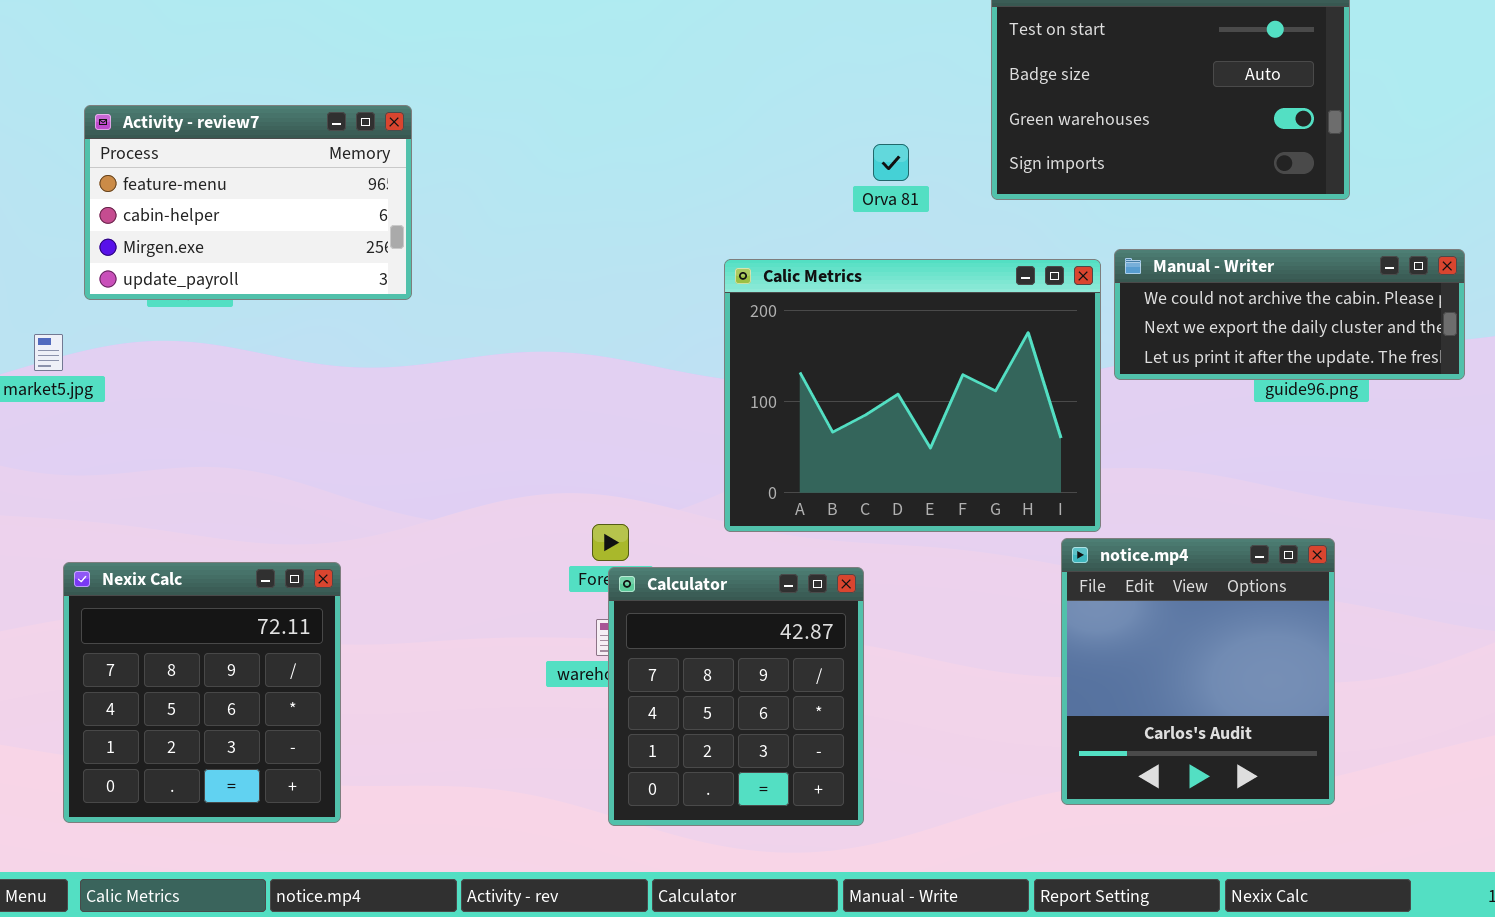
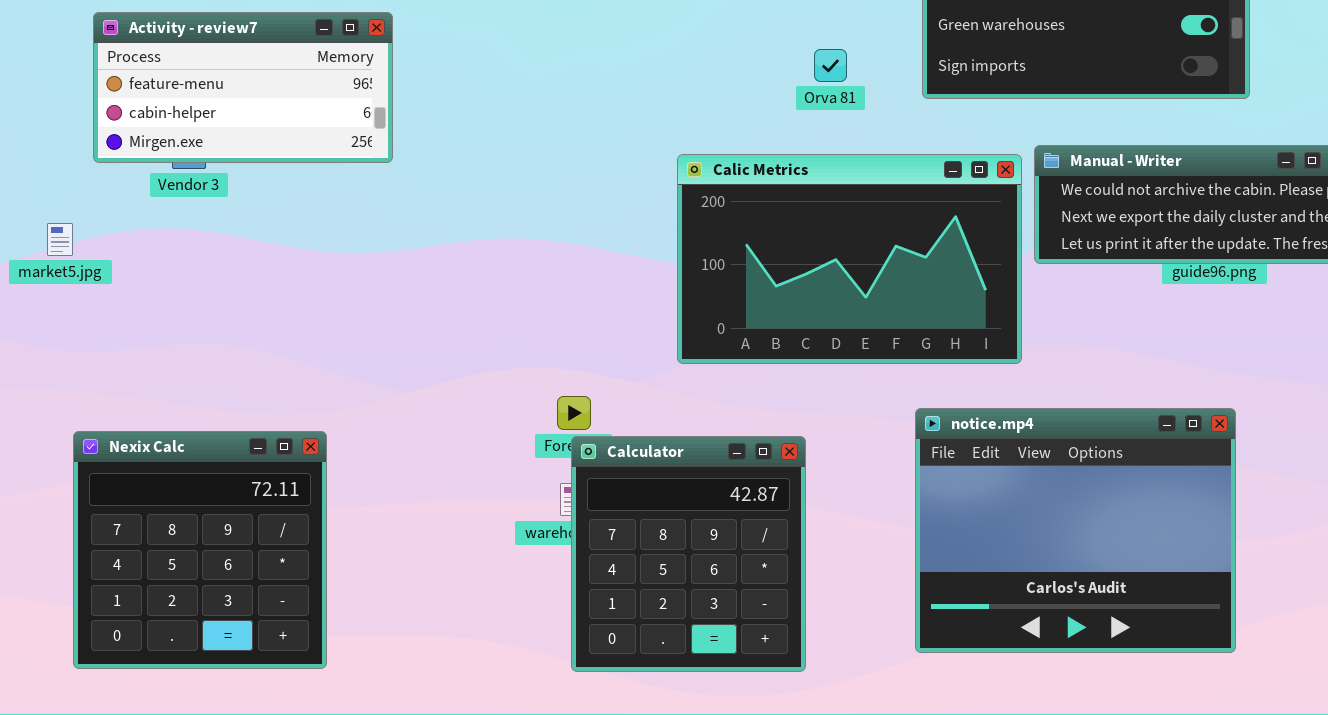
Activity - review7: [84,105,412,300] -> [93,12,393,163], resized
Calic Metrics: [724,259,1101,532] -> [677,154,1022,364], resized
notice.mp4: [1061,538,1335,805] -> [915,408,1236,653], resized

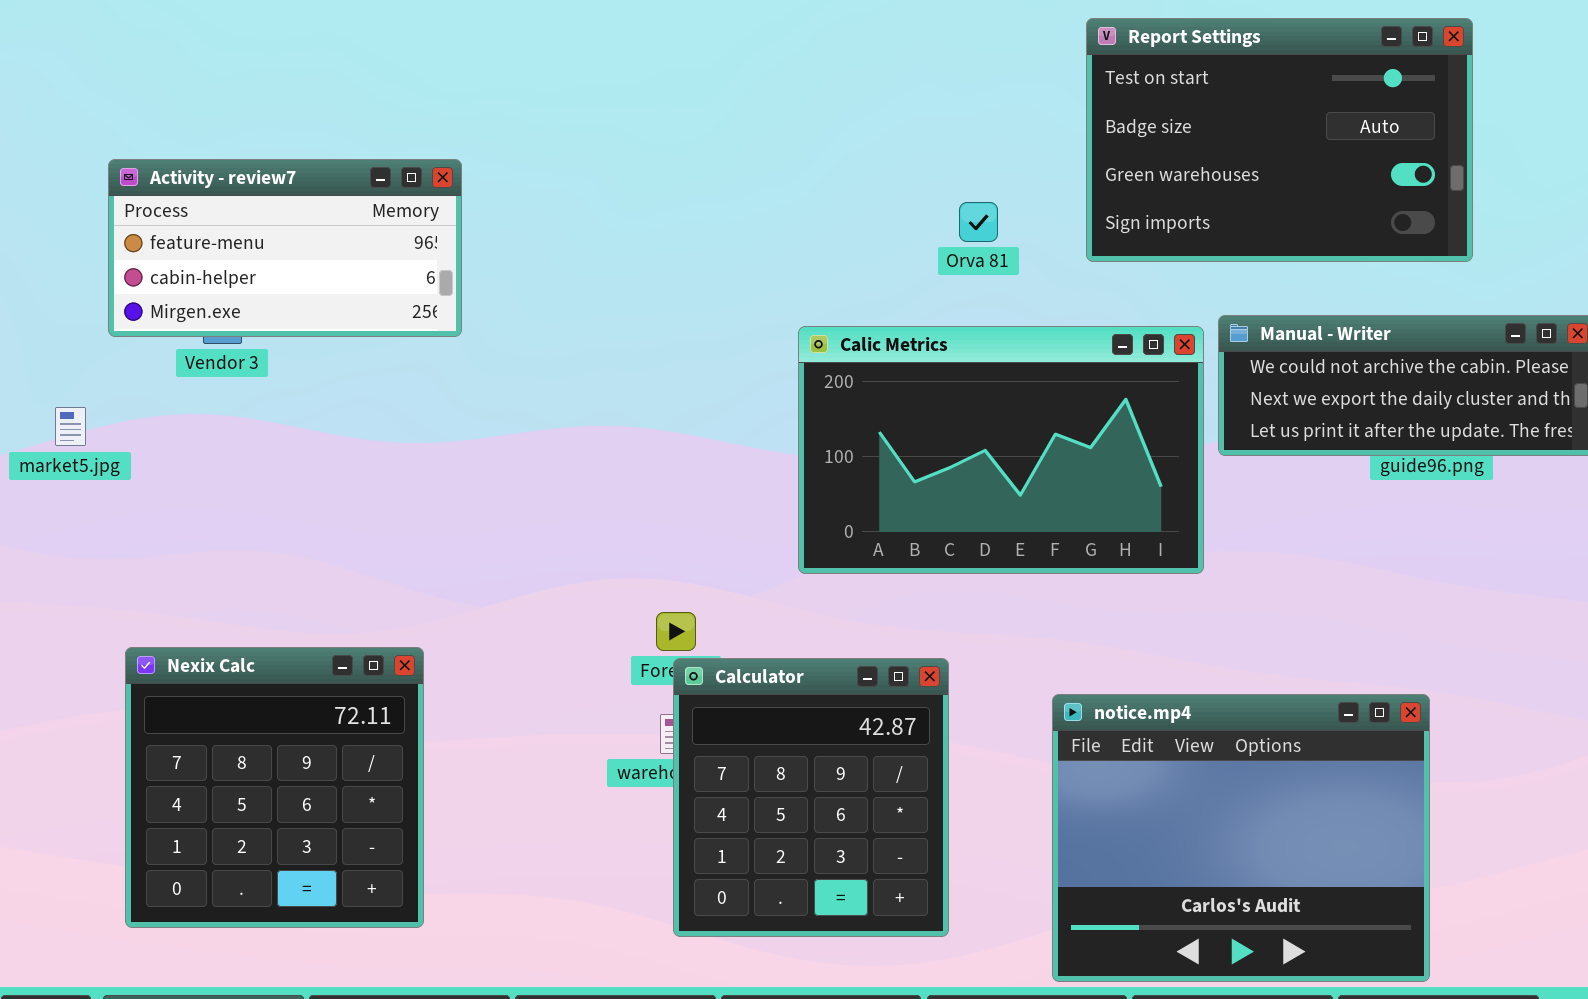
notice.mp4: [915,408,1236,653] -> [1052,694,1430,982], moved
Nexix Calc: [73,431,327,669] -> [125,647,424,928], moved

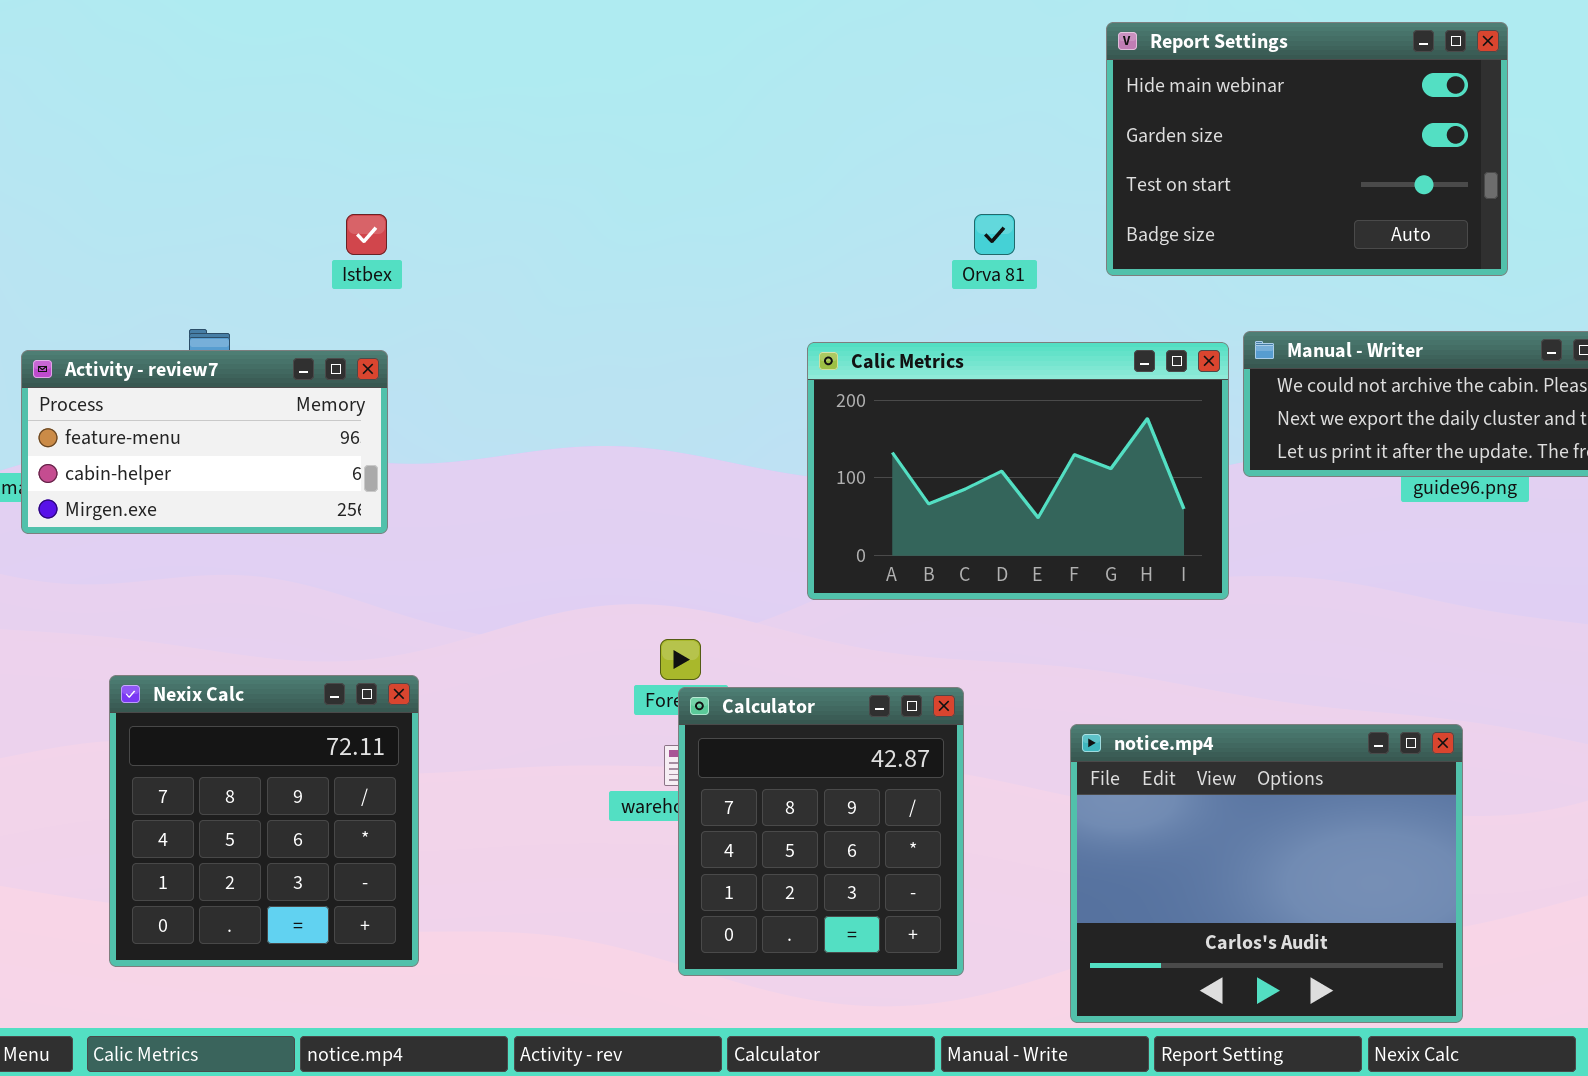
Report Settings: [1086,18,1473,262] -> [1106,22,1508,276], scrolled up 2 rows
Activity - review7: [108,159,462,337] -> [21,350,388,534], moved

